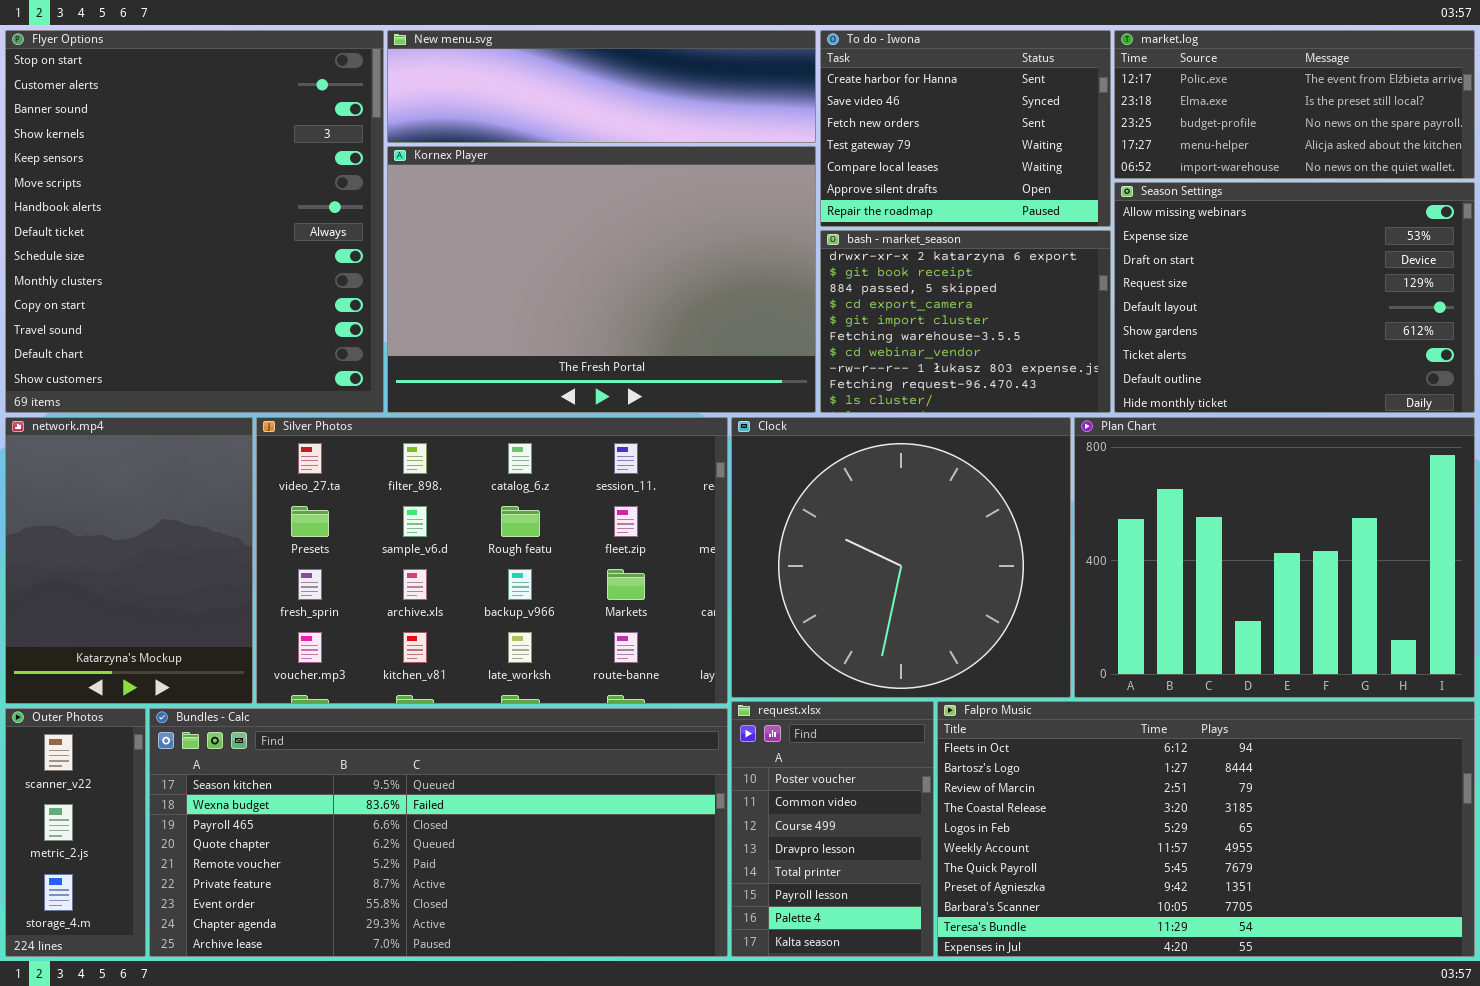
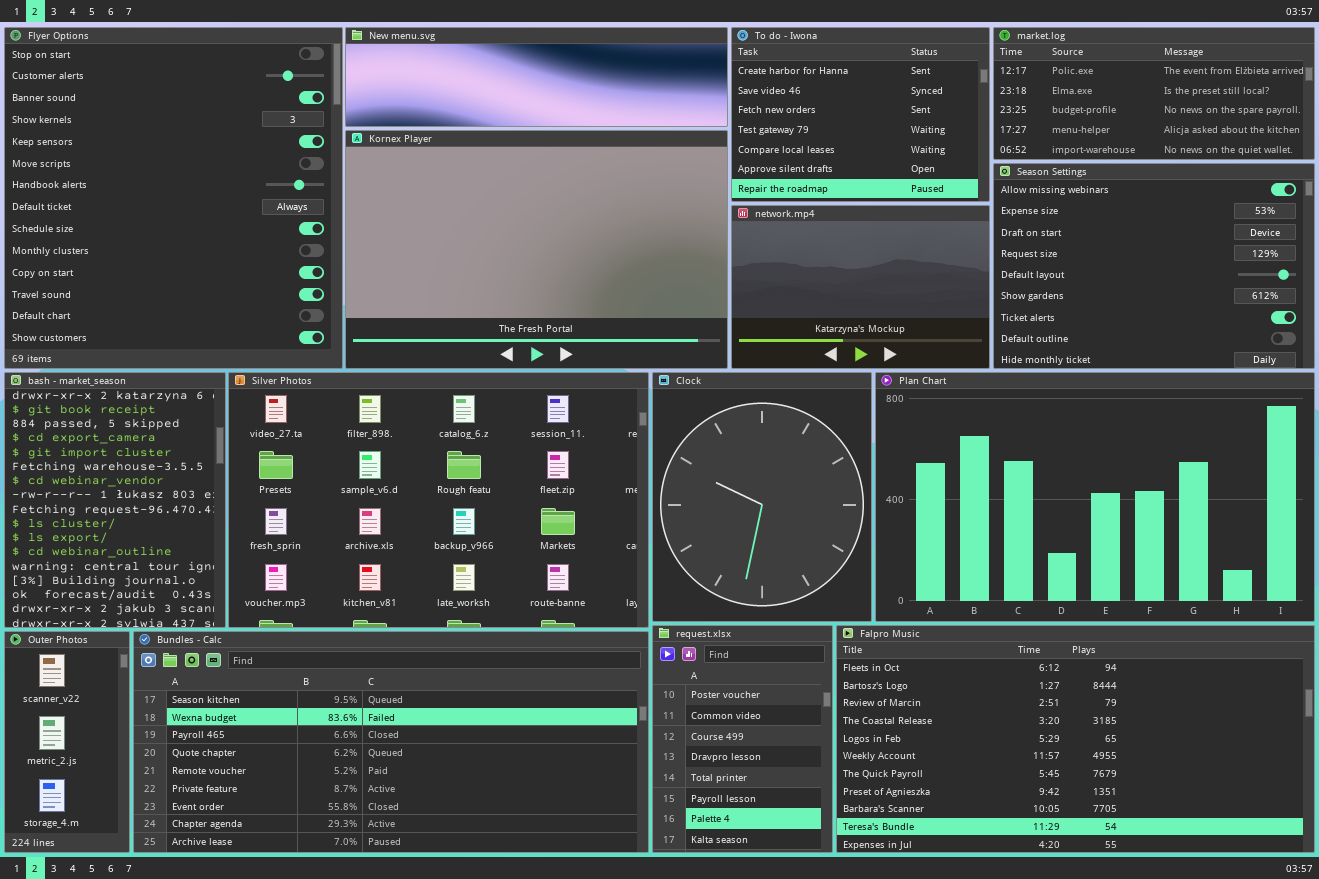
bash - market_season: [820,230,1111,413] -> [4,372,226,628], moved, resized
network.mp4: [5,417,253,704] -> [731,205,990,369], moved, resized
Clock: [731,417,1071,698] -> [652,372,872,622], resized
Plan Chart: [1074,417,1475,698] -> [875,372,1315,622], resized

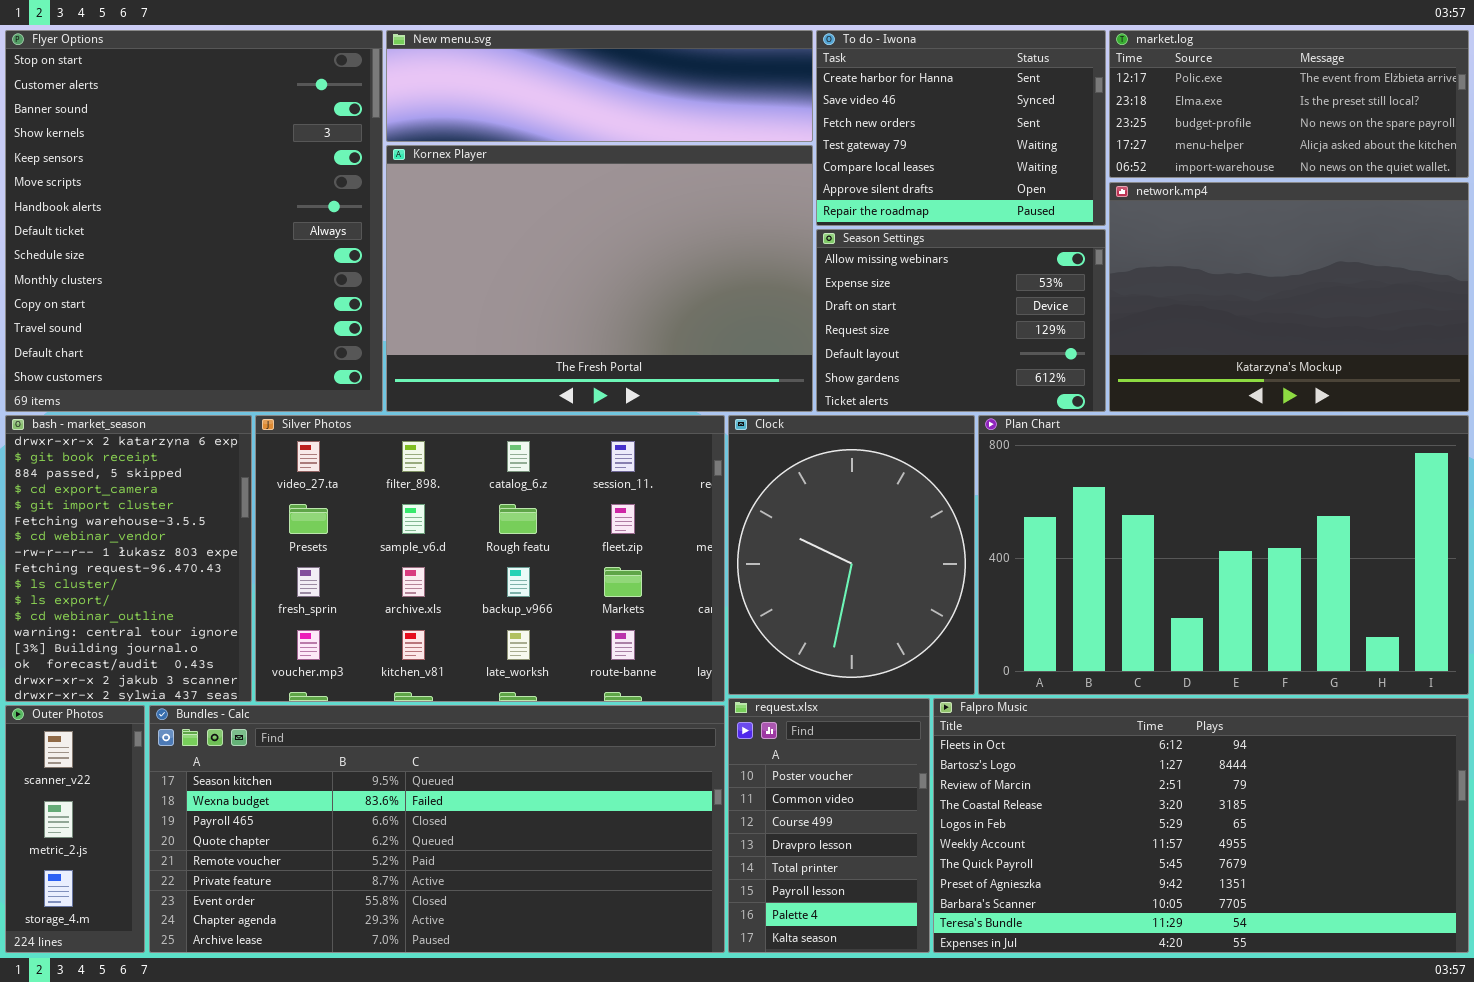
Season Settings: [993,163,1315,369] -> [816,229,1106,412], moved, resized
network.mp4: [731,205,990,369] -> [1109,182,1469,412], moved, resized

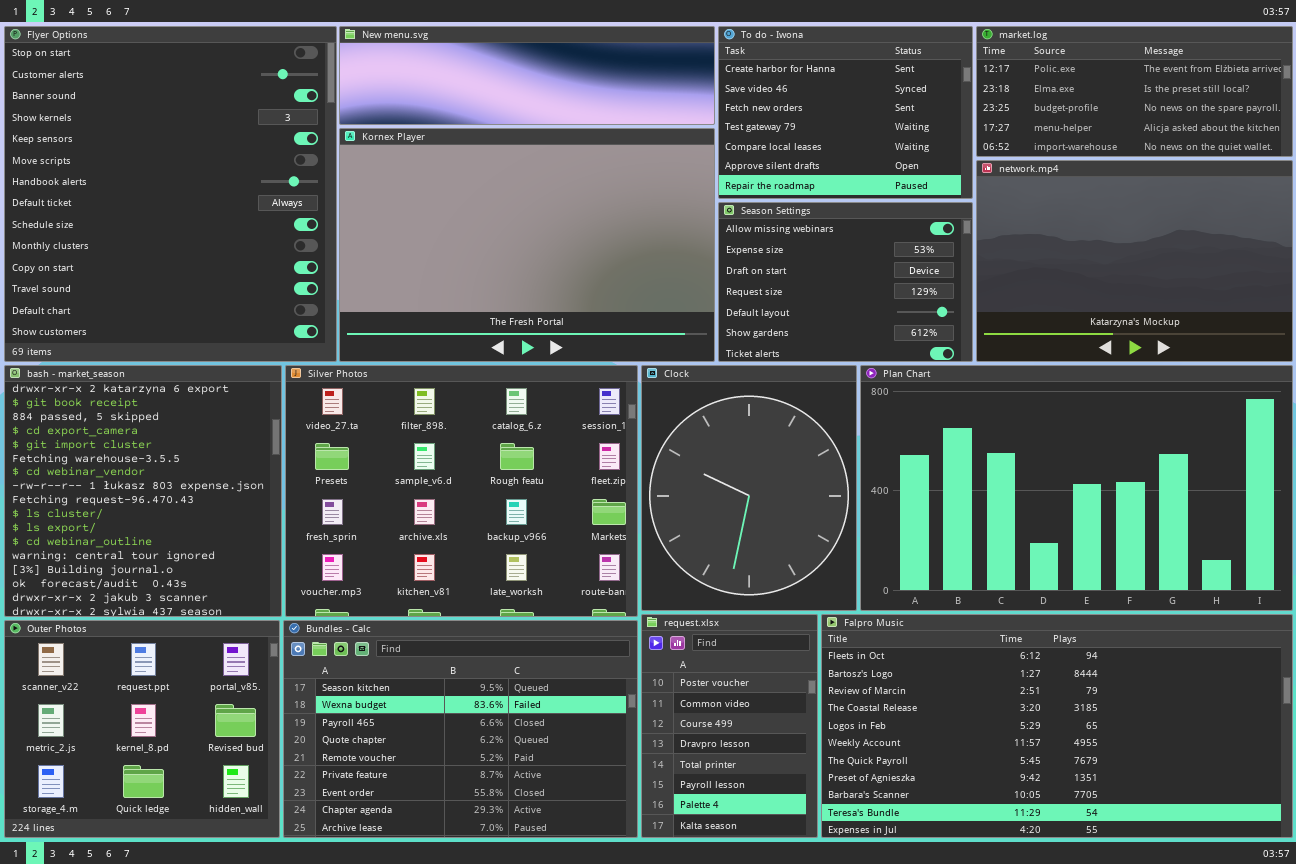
bash - market_season: [5,415,252,702] -> [4,365,282,617], resized
Silver Photos: [255,415,725,702] -> [285,365,638,617], resized
Outer Photos: [5,705,145,953] -> [4,620,280,838], resized
Bundles - Calc: [149,705,725,953] -> [283,620,638,838], resized

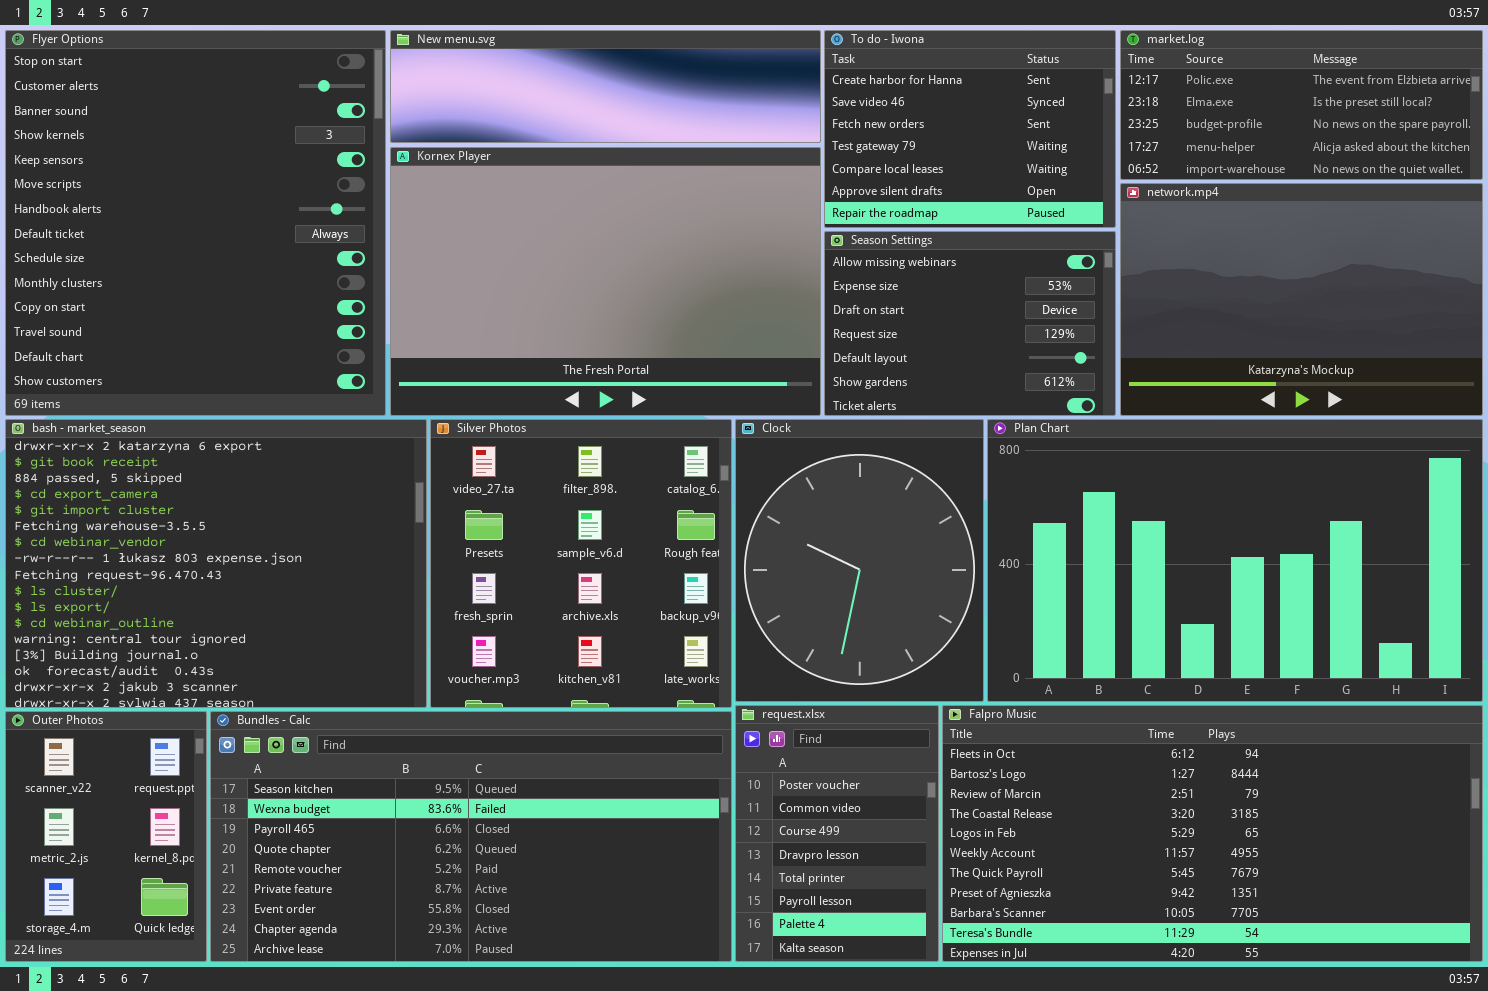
bash - market_season: [4,365,282,617] -> [5,419,427,708], resized
Silver Photos: [285,365,638,617] -> [430,419,732,708], resized
Outer Photos: [4,620,280,838] -> [5,711,207,962], resized
Bundles - Calc: [283,620,638,838] -> [210,711,732,962], resized

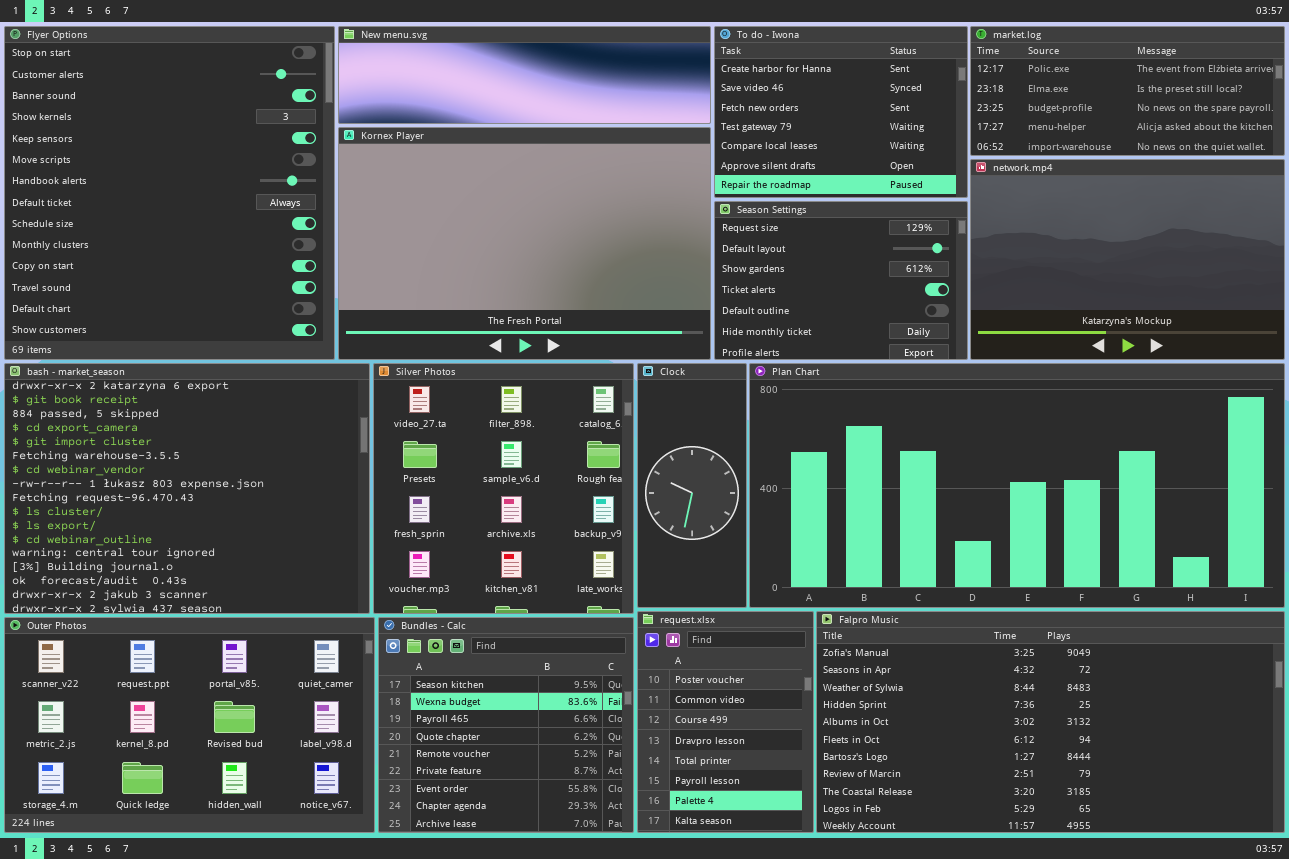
Season Settings: [824,231,1116,416] -> [714,201,968,360], scrolled down 3 rows
Clock: [735,419,984,702] -> [637,363,747,608], resized
Plan Chart: [987,419,1483,702] -> [749,363,1285,608], resized
Falpro Music: [942,705,1483,962] -> [816,611,1285,833], scrolled up 5 rows
Outer Photos: [5,711,207,962] -> [4,617,375,833], resized
Bundles - Calc: [210,711,732,962] -> [378,617,634,833], resized

